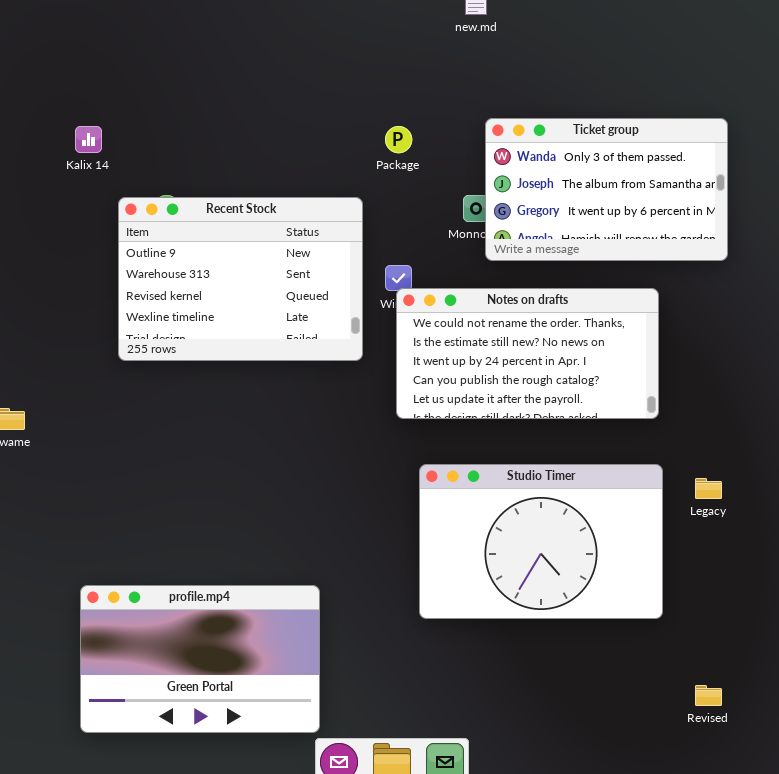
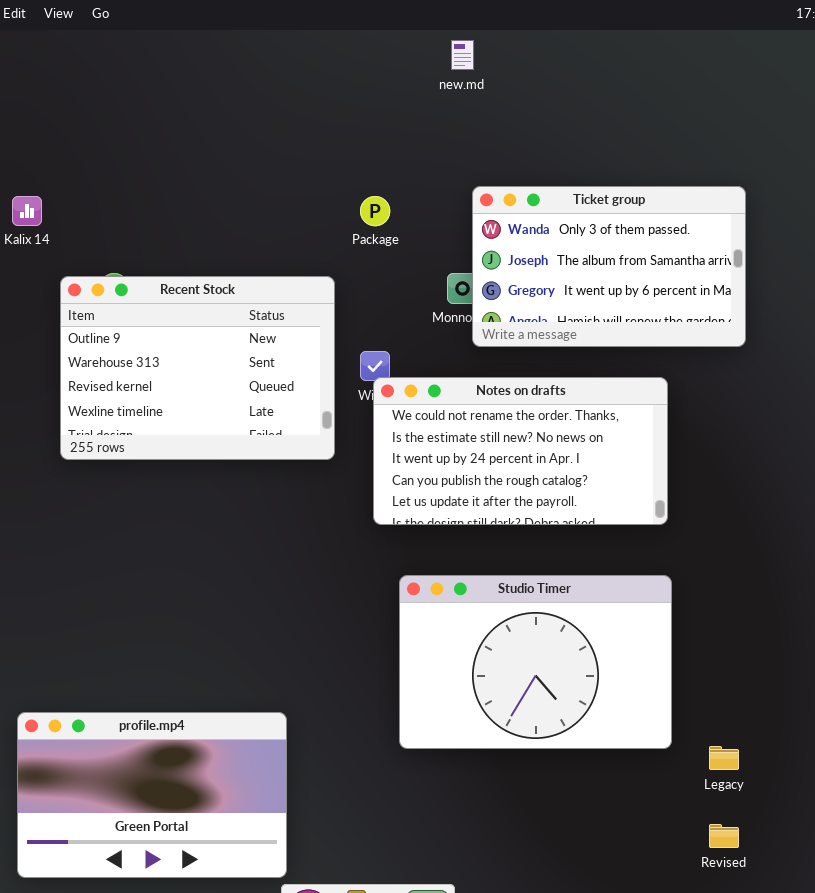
Legacy: [695,478,722,499] -> [709,746,739,770], moved

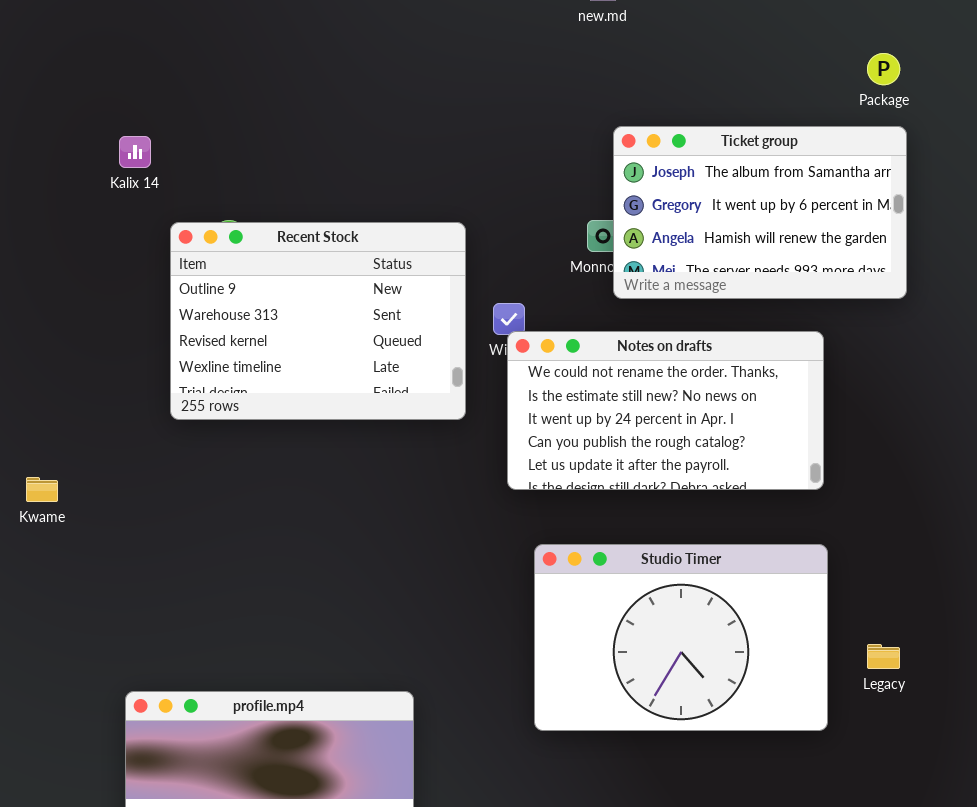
Ticket group: [472,186,746,347] -> [613,126,907,299], scrolled down 1 row
Package: [360,196,390,226] -> [867,53,900,85], moved
Legacy: [709,746,739,770] -> [867,644,900,669], moved

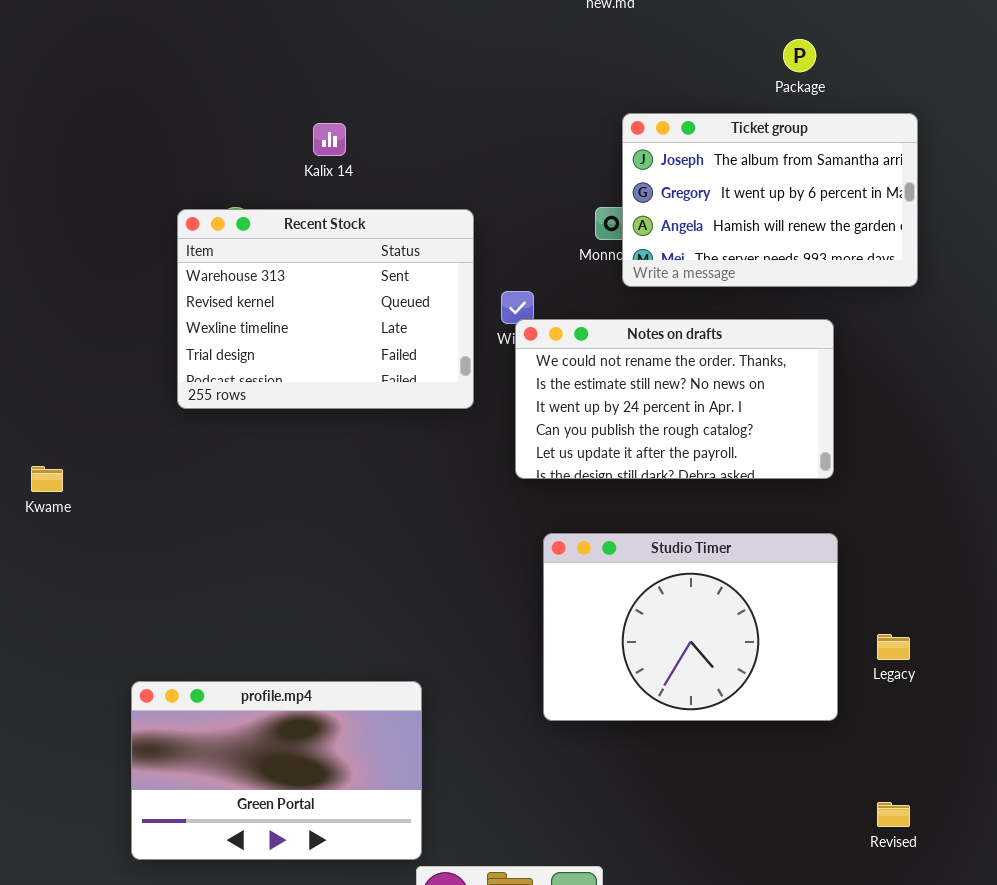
Package: [867,53,900,85] -> [783,39,816,72], moved
Kalix 14: [119,136,151,168] -> [313,123,346,156], moved
Recent Stock: [170,222,466,420] -> [177,209,474,409], scrolled down 1 row

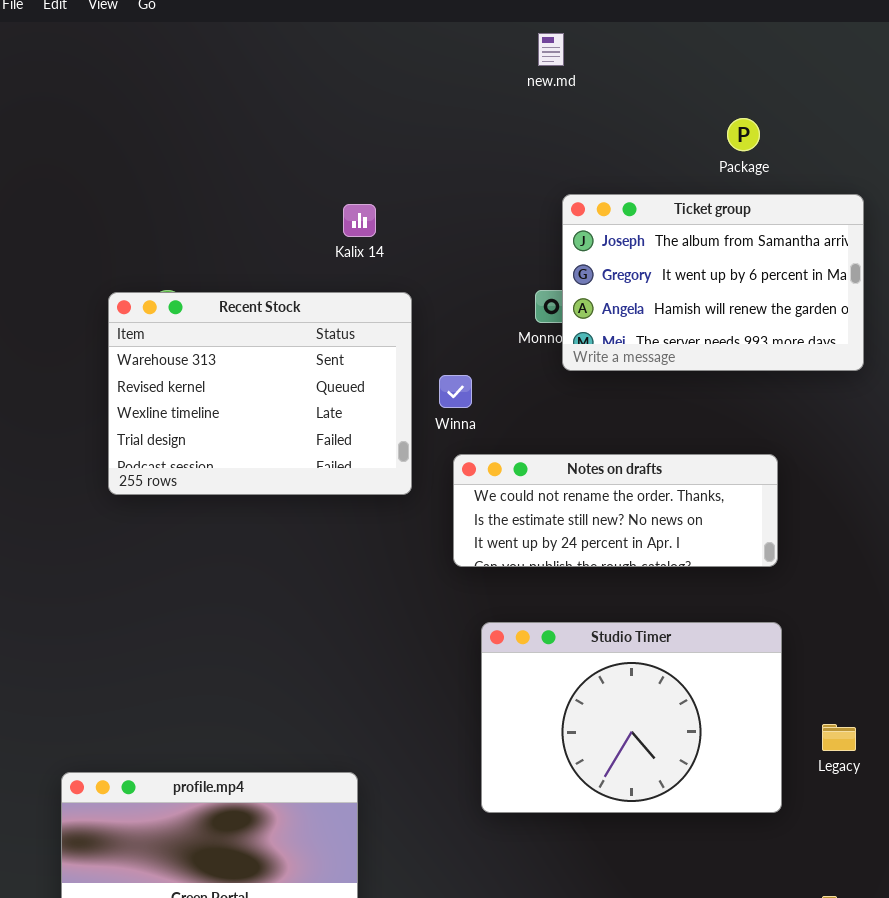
Kalix 14: [313,123,346,156] -> [343,204,376,237], moved
Notes on drafts: [515,319,834,479] -> [453,454,778,567], resized

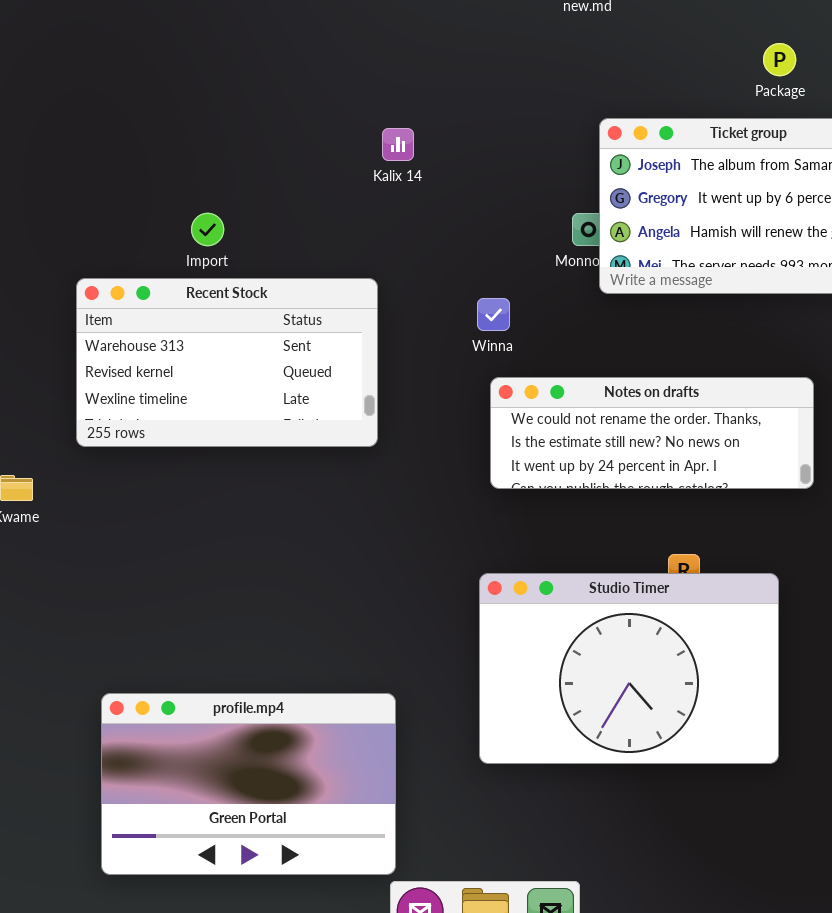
Recent Stock: [108,292,412,495] -> [76,278,378,447], moved, resized
Studio Timer: [481,622,782,813] -> [479,573,779,764], moved

